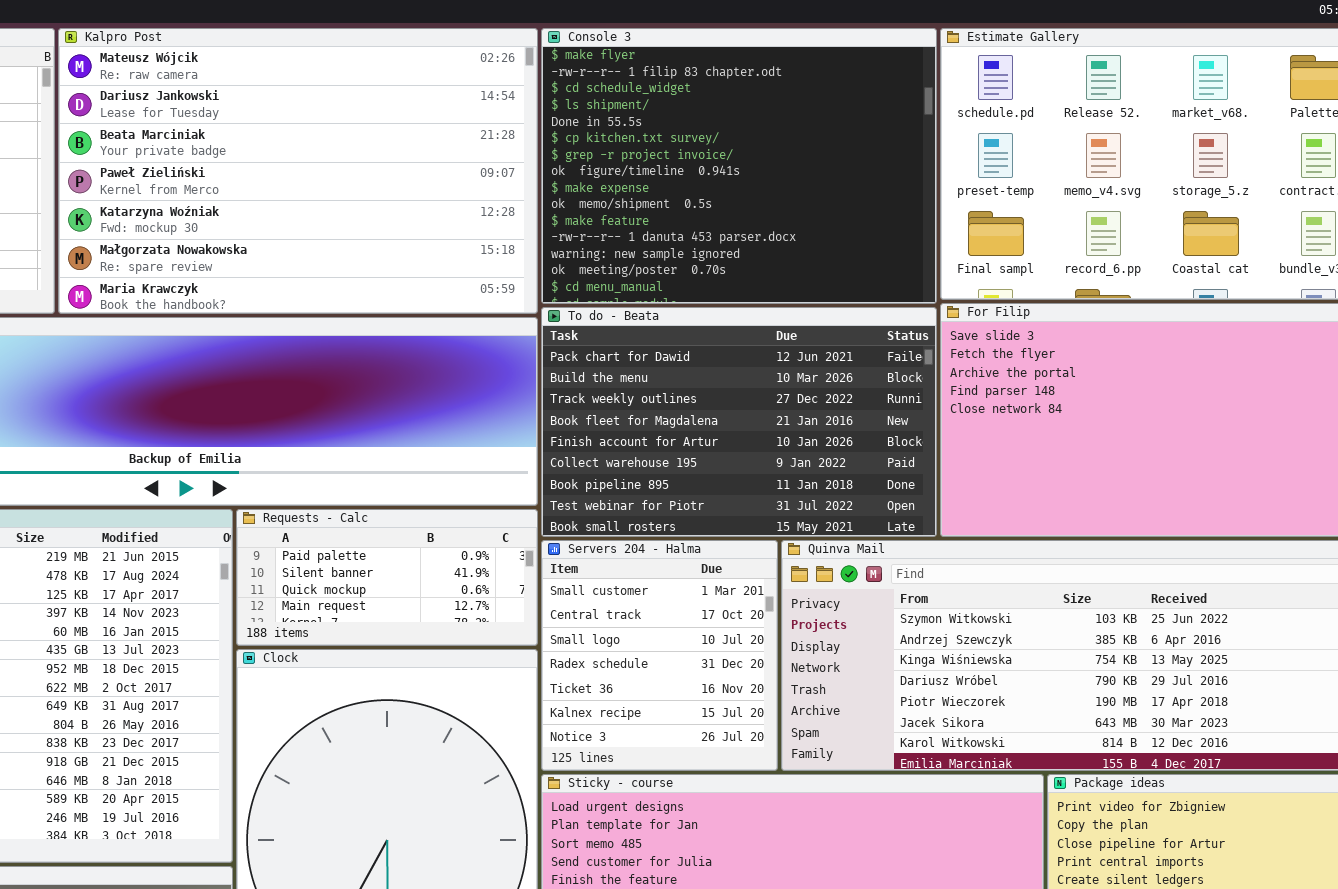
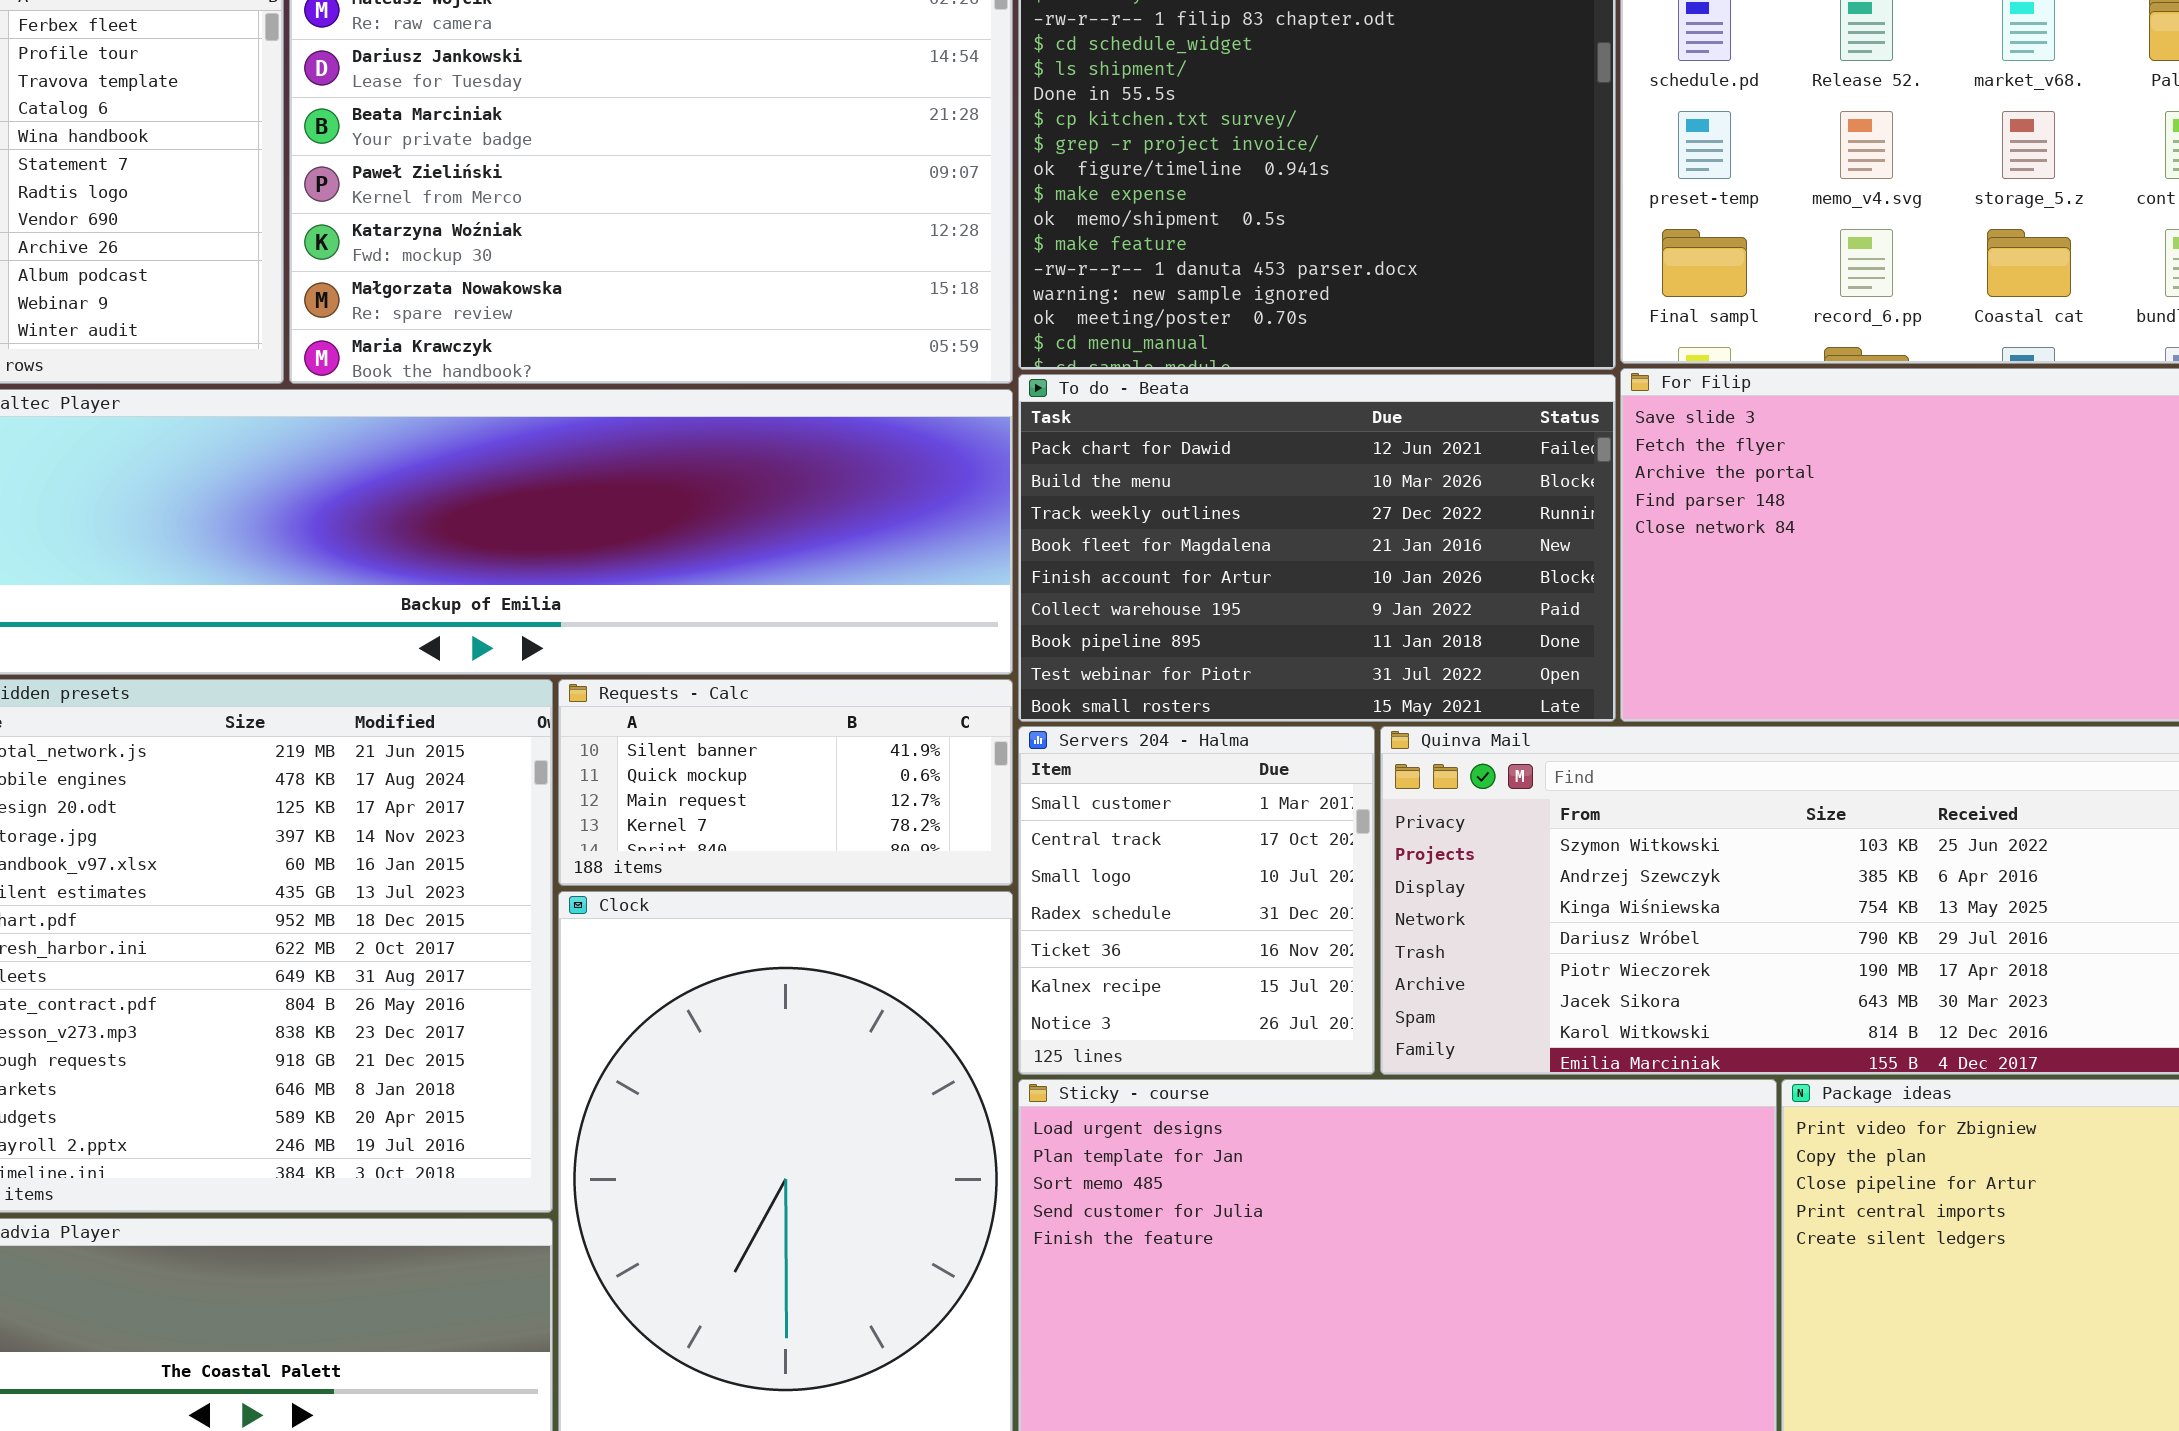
Requests - Calc: [236,509,538,646] -> [558,679,1013,886], scrolled down 1 row

